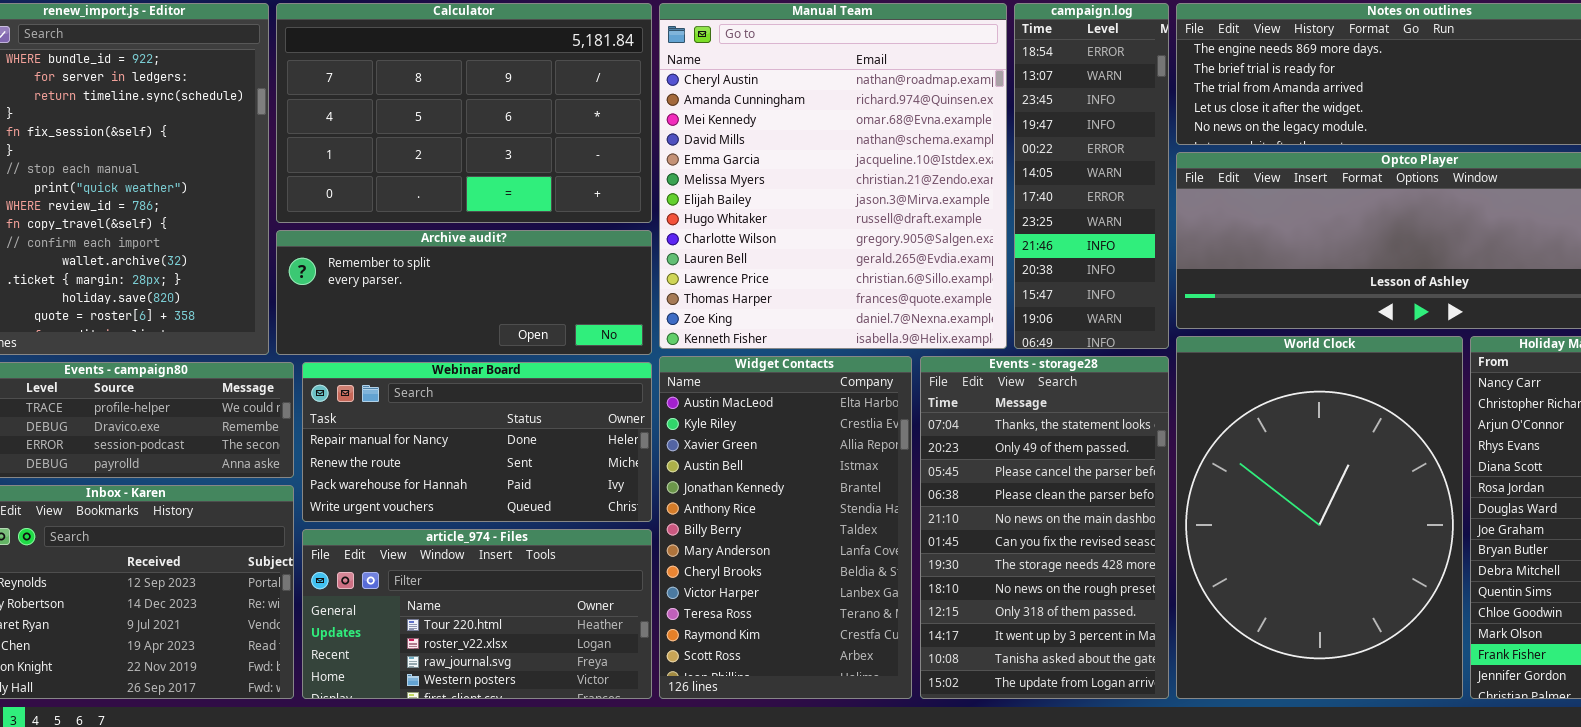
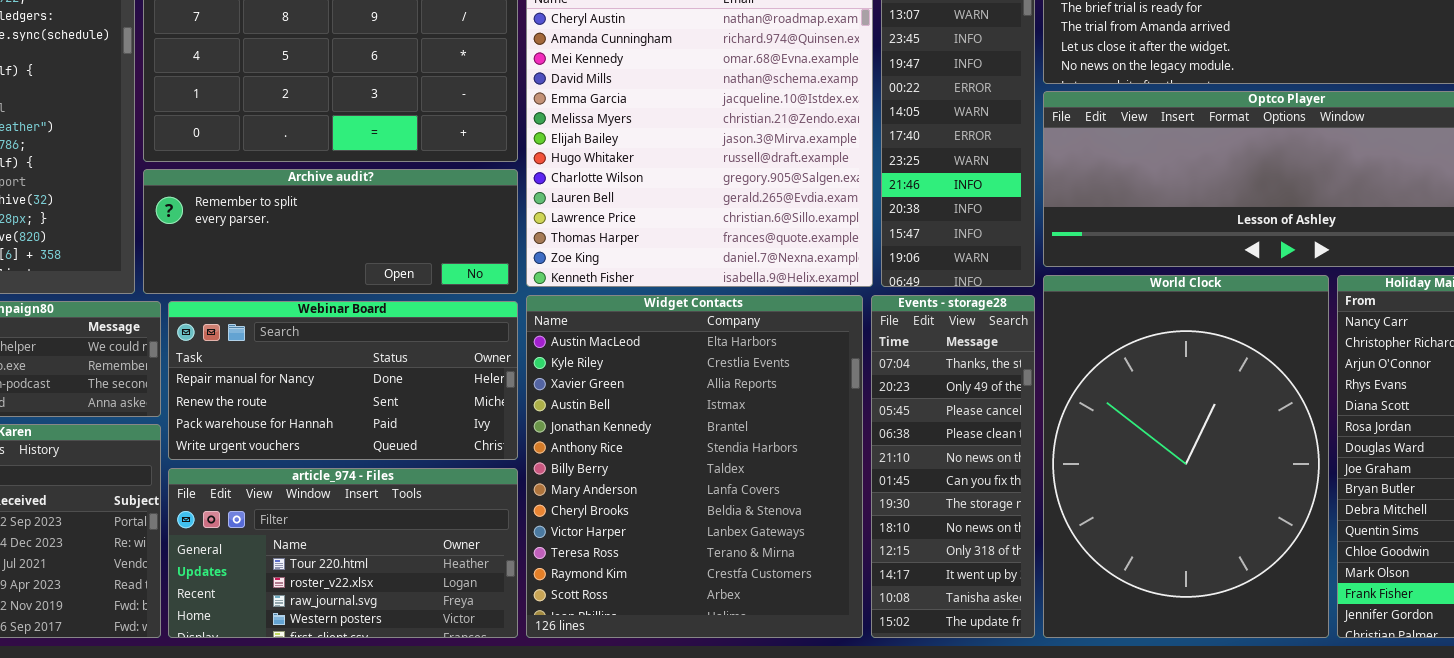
Widget Contacts: [659,356,912,699] -> [526,295,863,638], resized
Events - storage28: [920,356,1169,699] -> [871,295,1035,638], resized

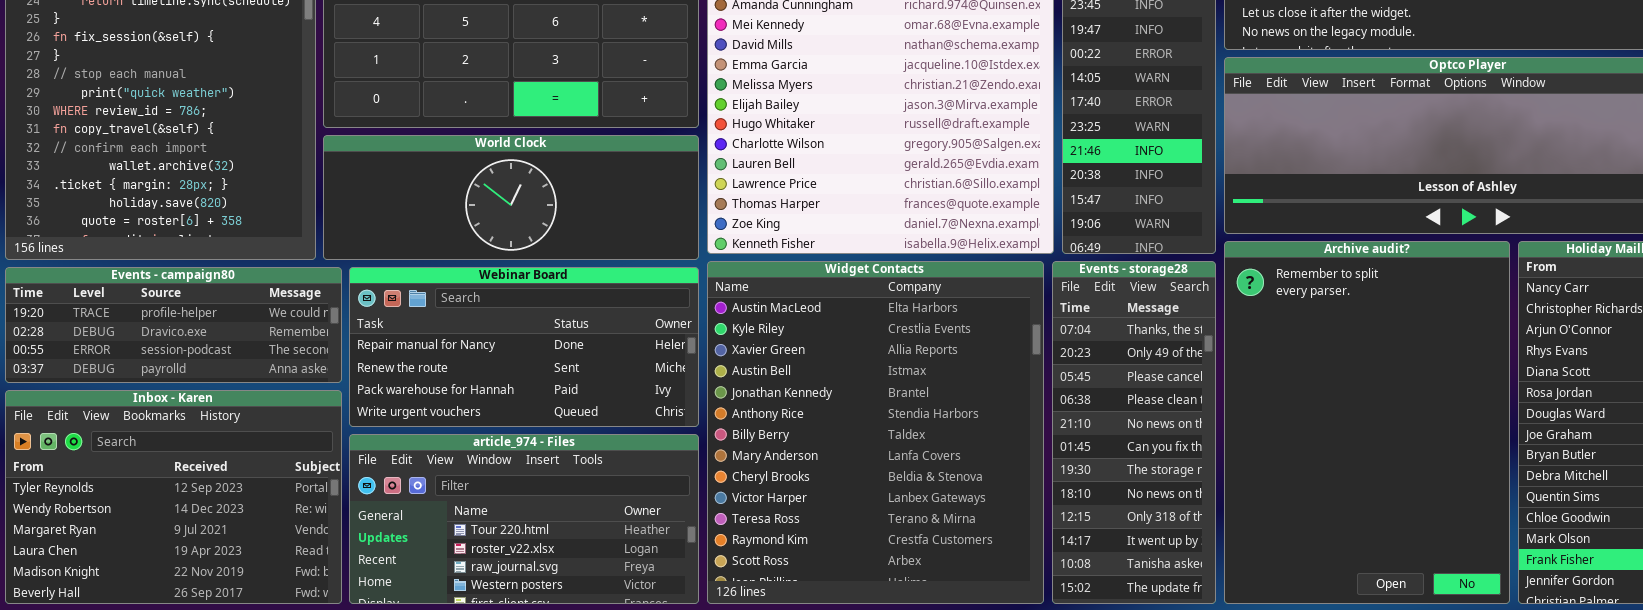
Archive audit?: [143,169,518,294] -> [1224,241,1510,604], moved, resized
World Clock: [1043,275,1329,638] -> [323,135,699,260], moved, resized

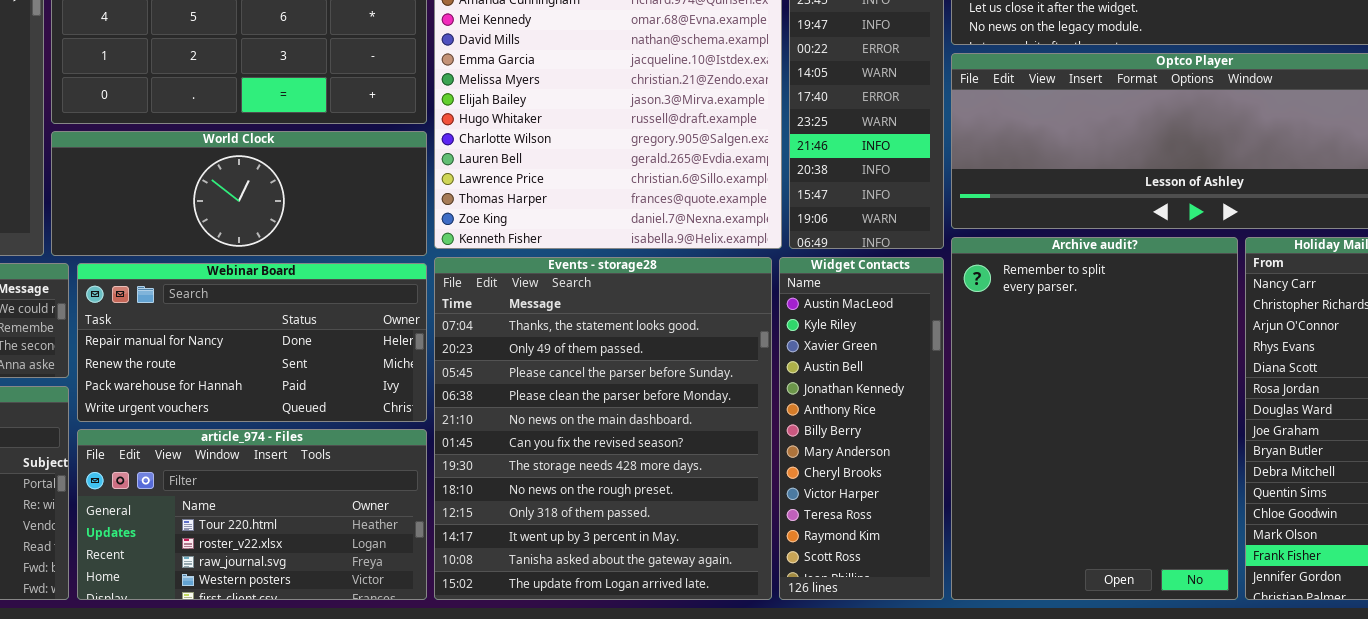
Widget Contacts: [707,261,1044,604] -> [779,257,944,600], moved, resized
Events - storage28: [1052,261,1216,604] -> [434,257,772,600], moved, resized

